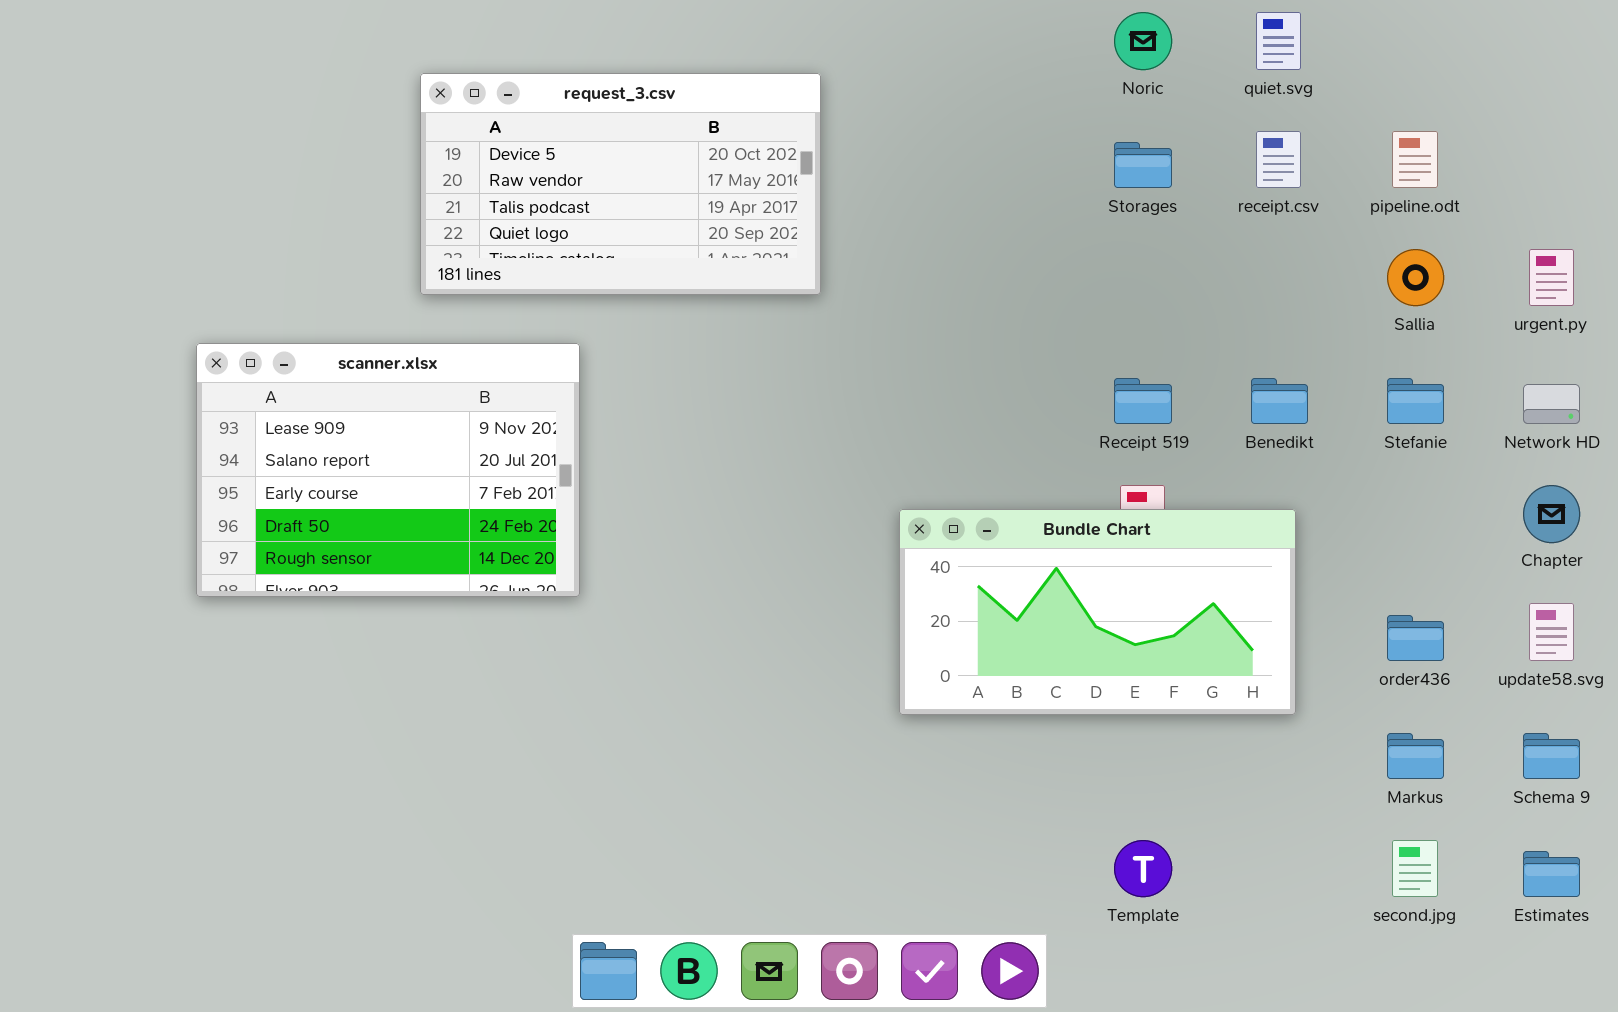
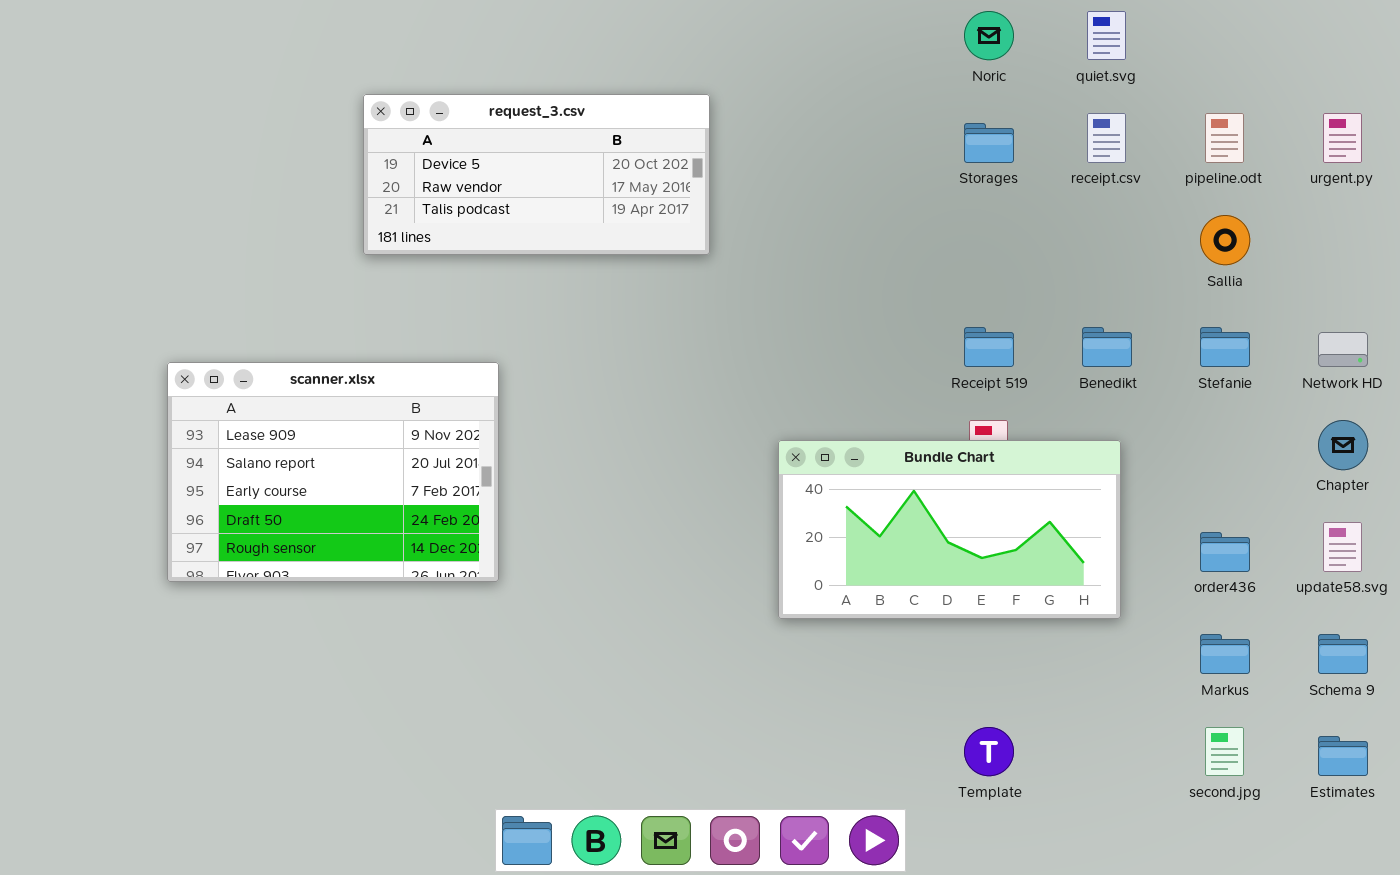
request_3.csv: [420,73,821,295] -> [363,94,710,255], resized
urgent.py: [1529,249,1574,306] -> [1323,113,1362,163], moved
scanner.xlsx: [196,343,580,597] -> [167,362,499,582], moved

